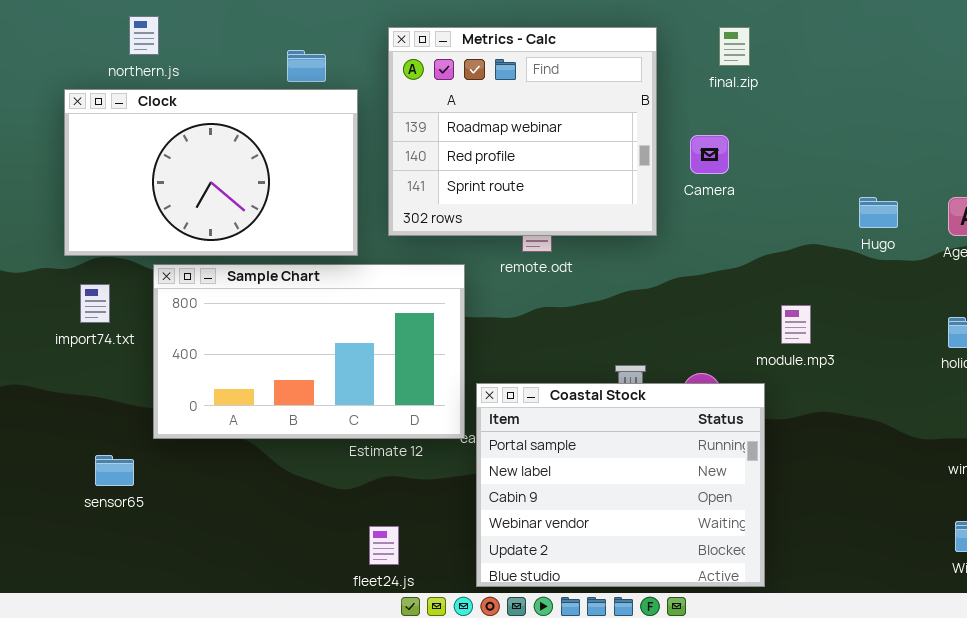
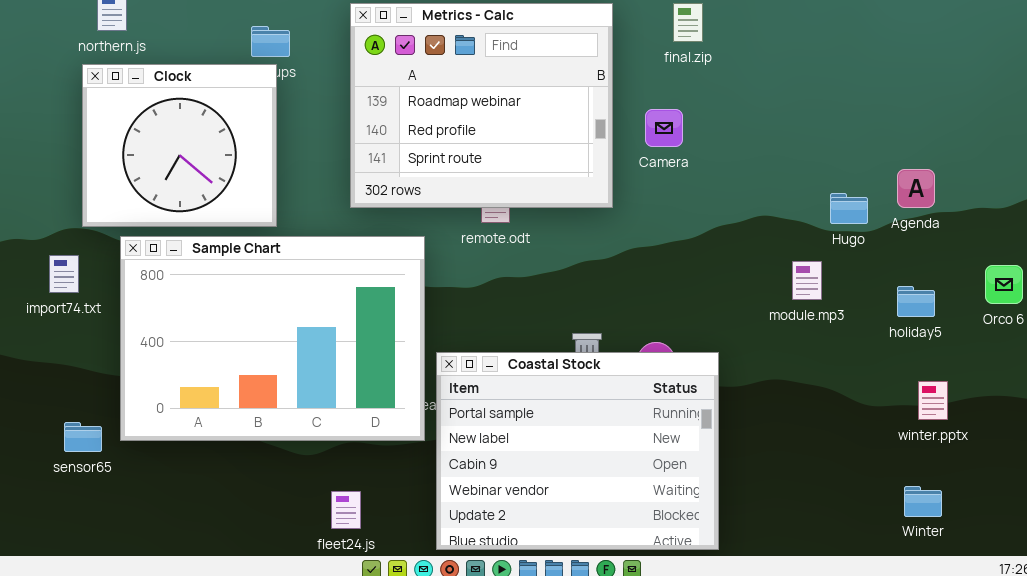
Clock: [64,89,358,256] -> [82,64,277,227], moved, resized
Hugo: [859,197,898,228] -> [830,193,868,224], moved
Sample Chart: [153,264,465,439] -> [120,236,425,441], resized
module.mp3: [781,305,811,344] -> [792,261,822,300], moved

